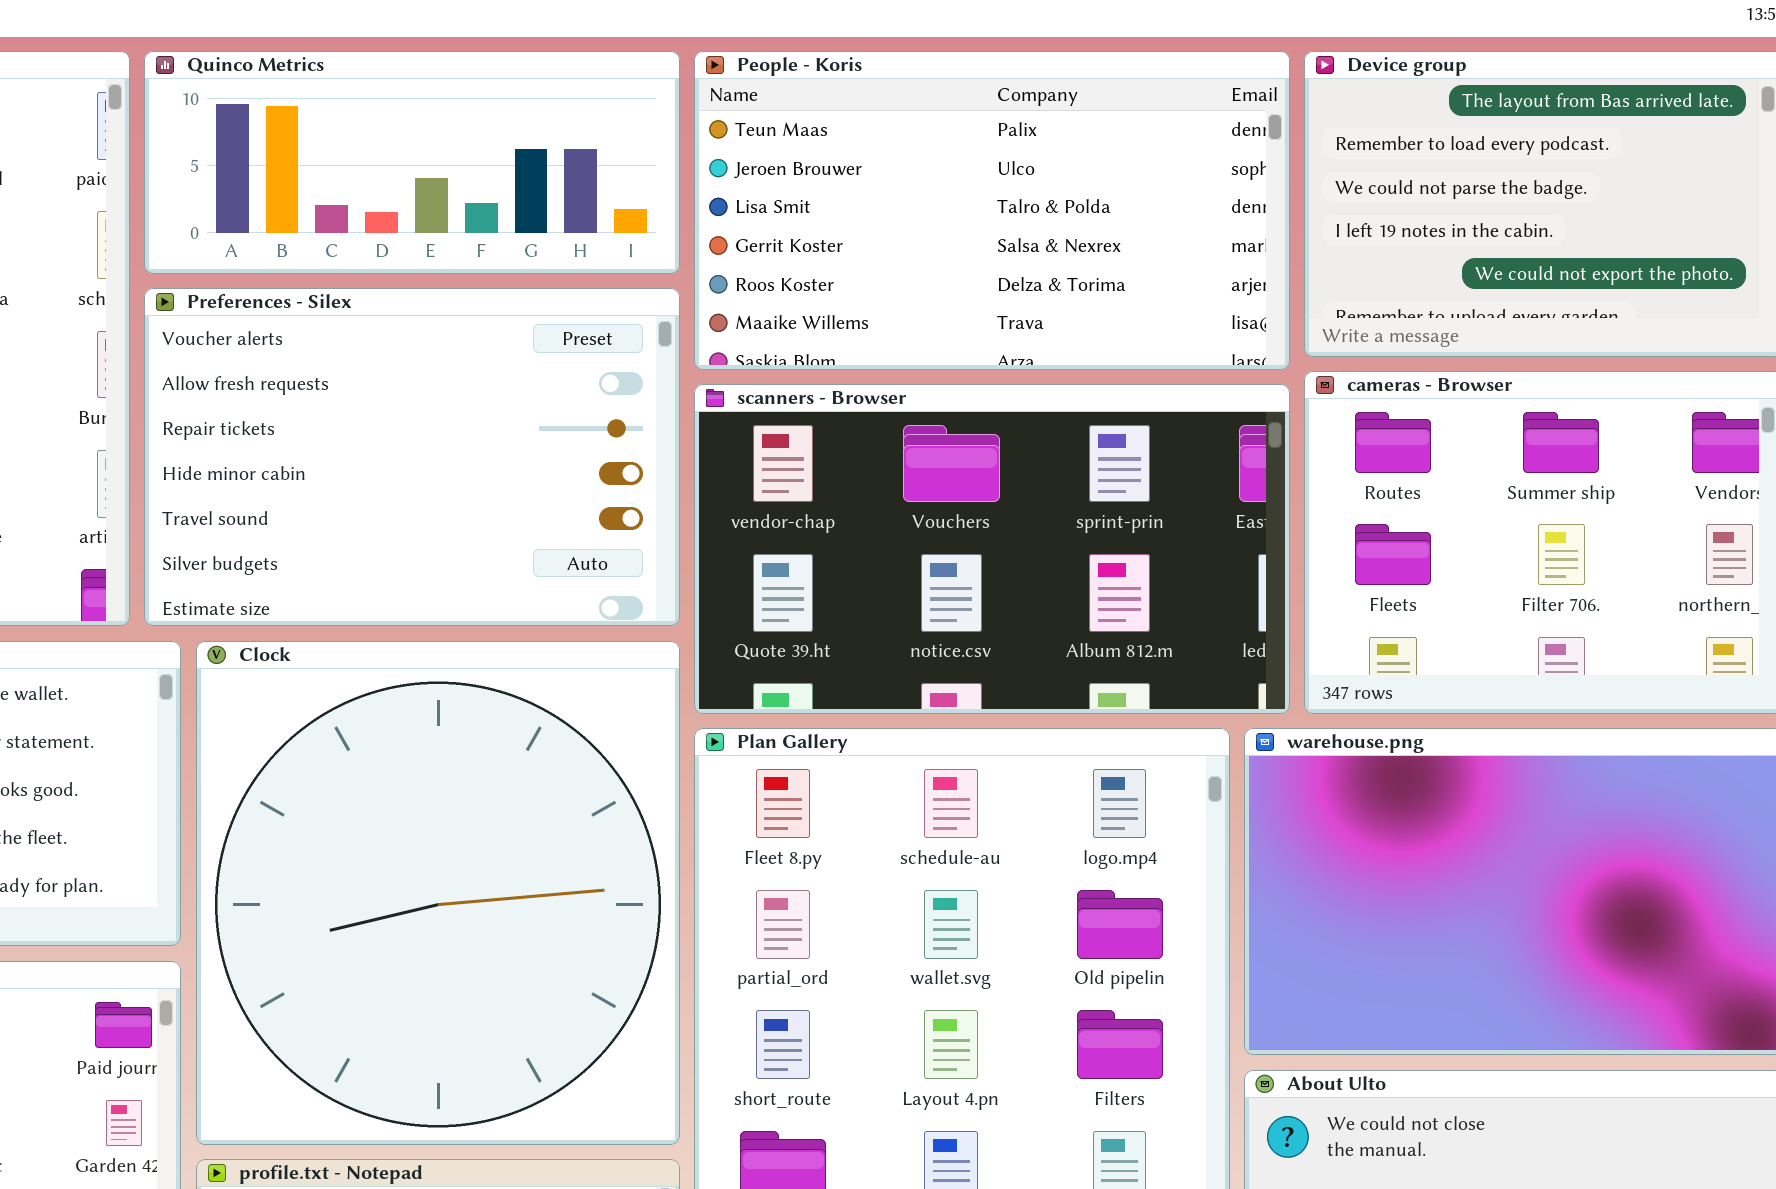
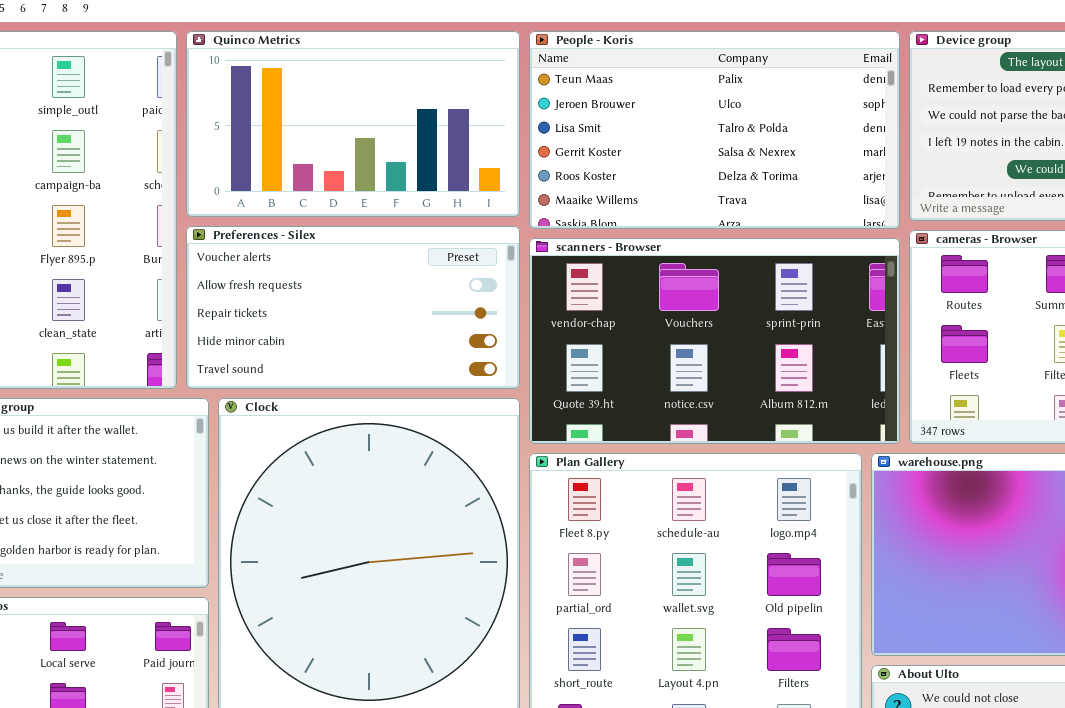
Quinco Metrics: [144,51,680,274] -> [186,31,520,217], resized
Preferences - Silex: [144,288,680,626] -> [186,226,520,389], resized

